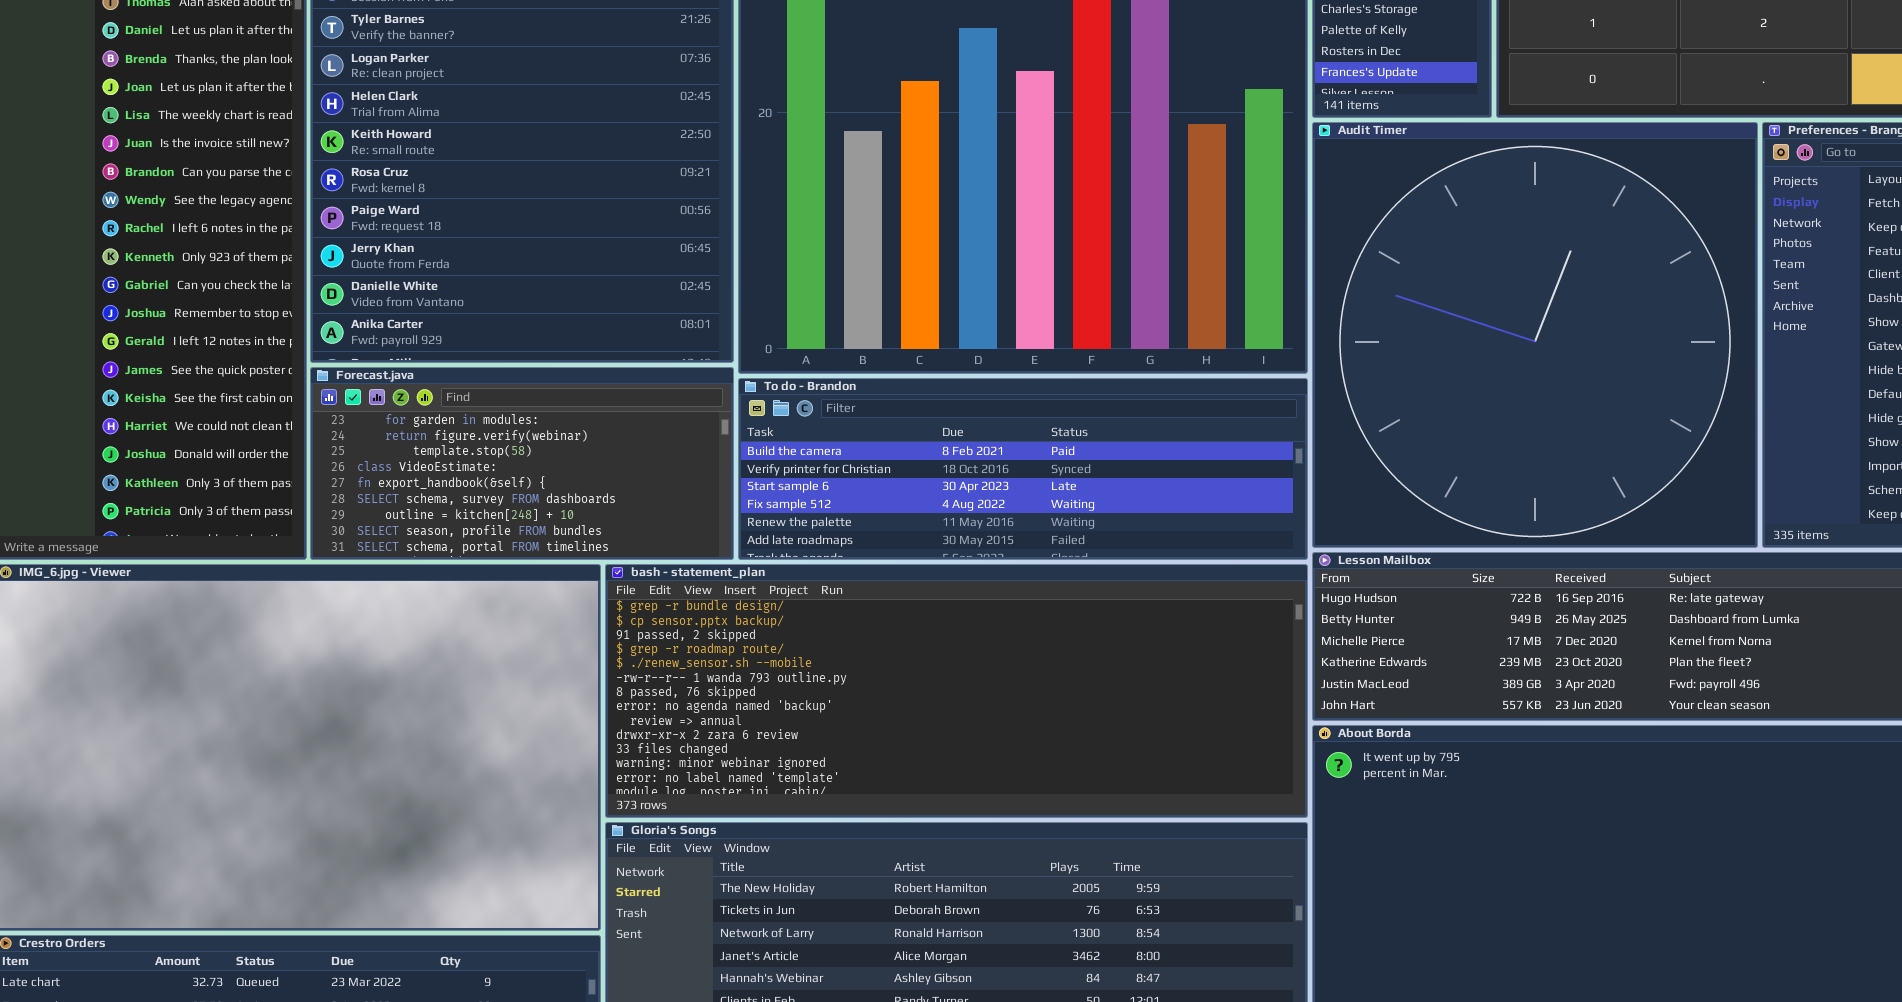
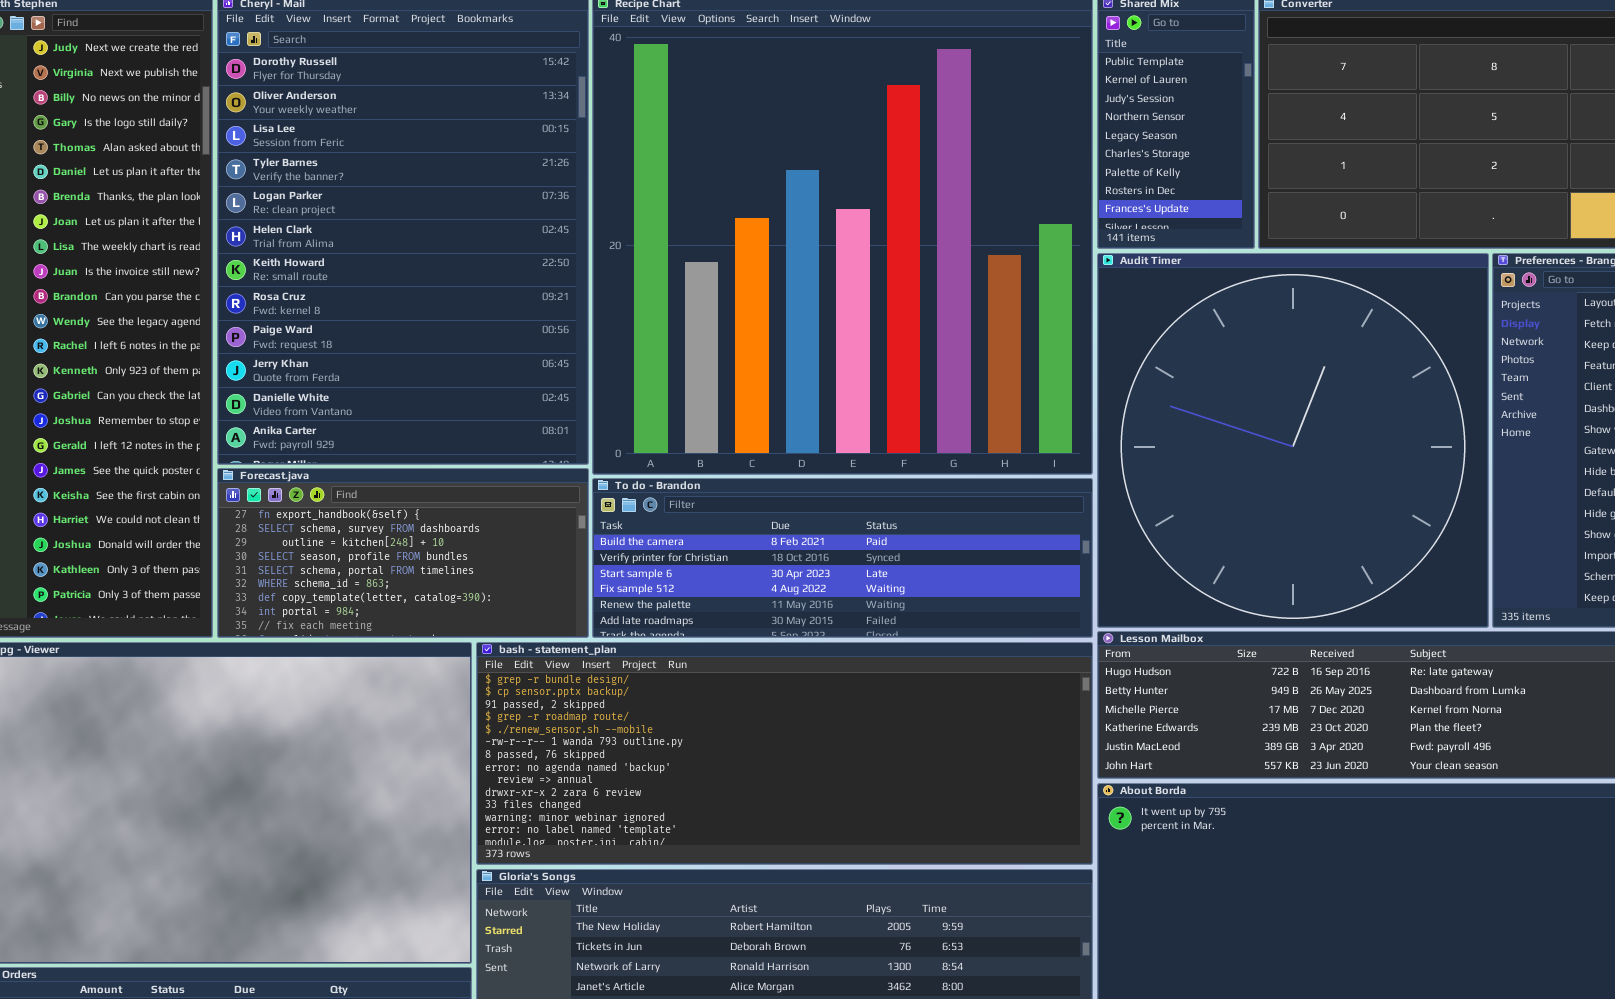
Forecast.java: [310,367,734,560] -> [217,468,589,638], scrolled down 4 rows

